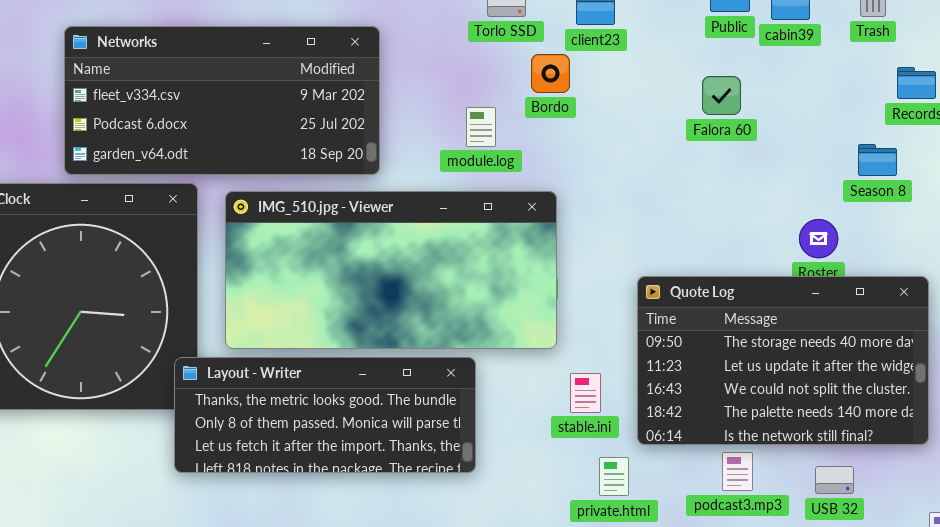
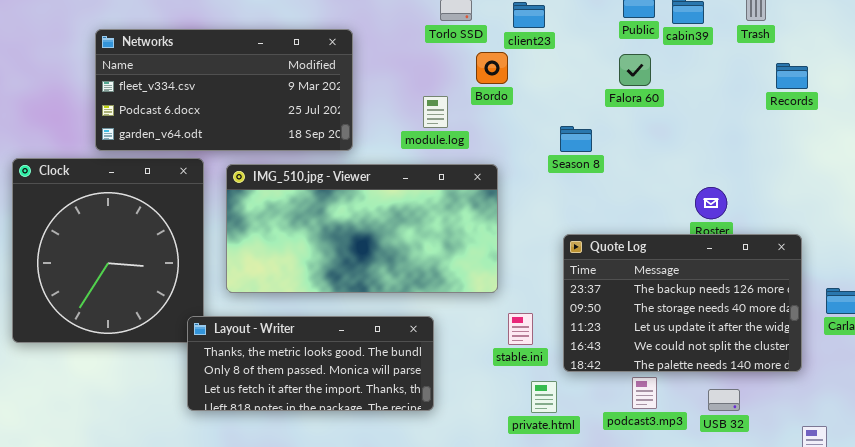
Falora 60: [702,76,741,115] -> [619,54,651,86], moved
Season 8: [858,144,897,176] -> [560,126,592,152], moved
Quote Log: [637,276,929,445] -> [563,234,802,372], scrolled up 1 row
Layout - Writer: [174,357,476,473] -> [187,316,434,411], moved

